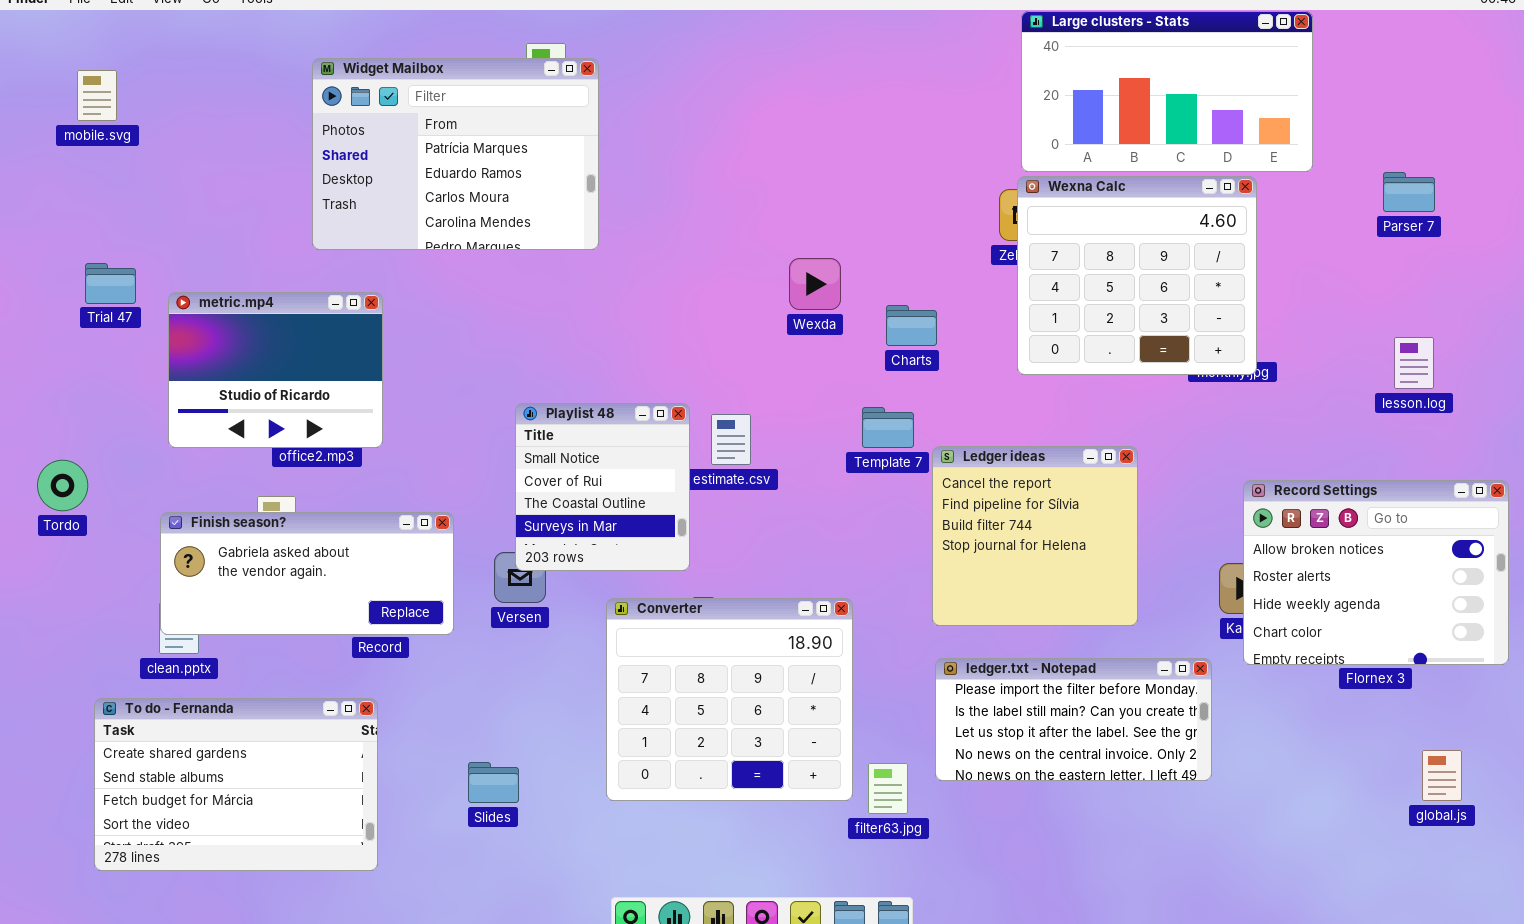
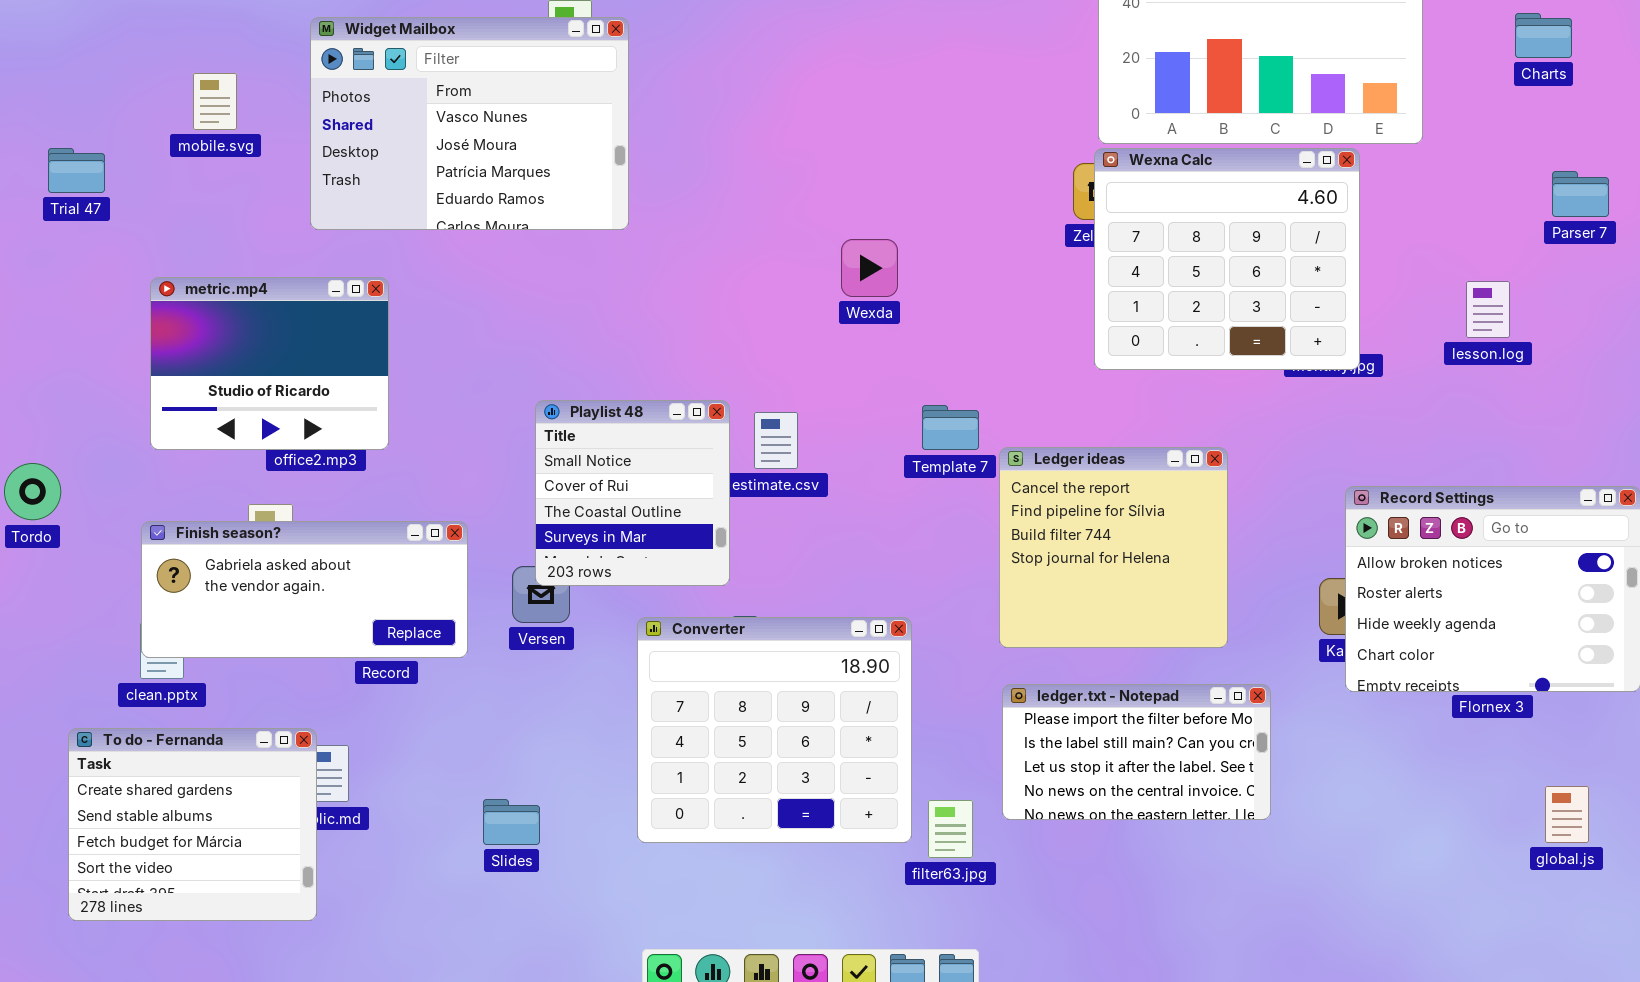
Widget Mailbox: [312,58,599,250] -> [310,17,629,230], scrolled up 2 rows
mobile.svg: [77,70,117,121] -> [193,73,237,130], moved
Parser 7: [1383,172,1435,212] -> [1552,171,1609,217], moved
Trial 47: [85,263,136,304] -> [48,148,105,193], moved
Charts: [886,305,937,346] -> [1515,13,1572,58], moved
lesson.log: [1394,337,1434,389] -> [1466,281,1510,338], moved
ledger.txt - Notepad: [935,658,1212,781] -> [1002,684,1271,820], resized
To do - Fernanda: [94,698,378,871] -> [68,728,317,921], resized

